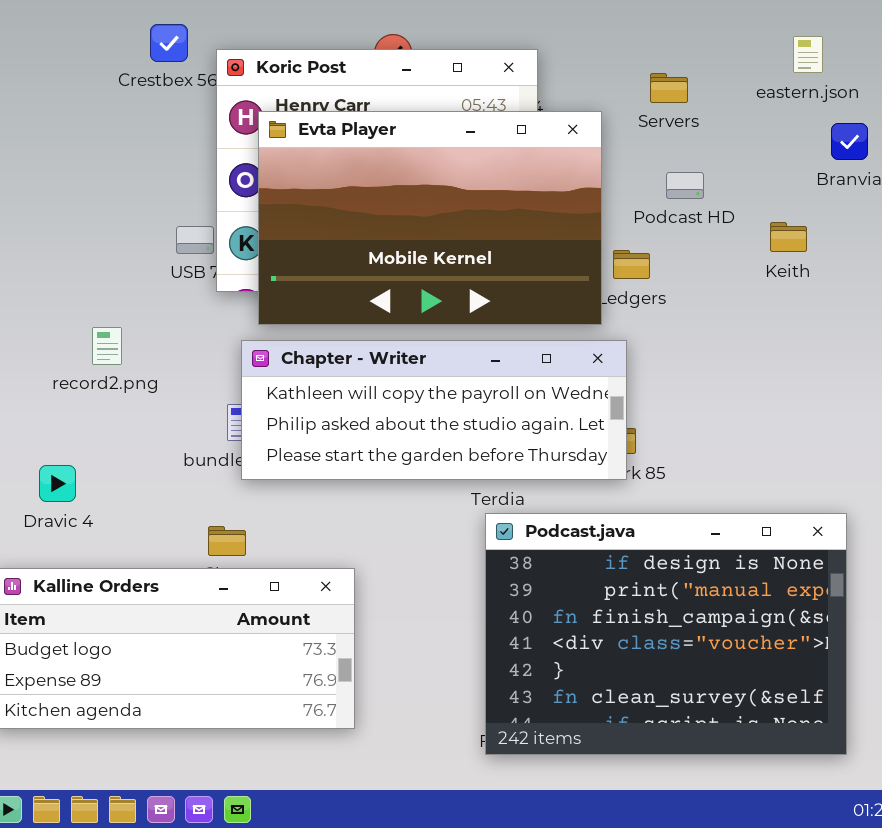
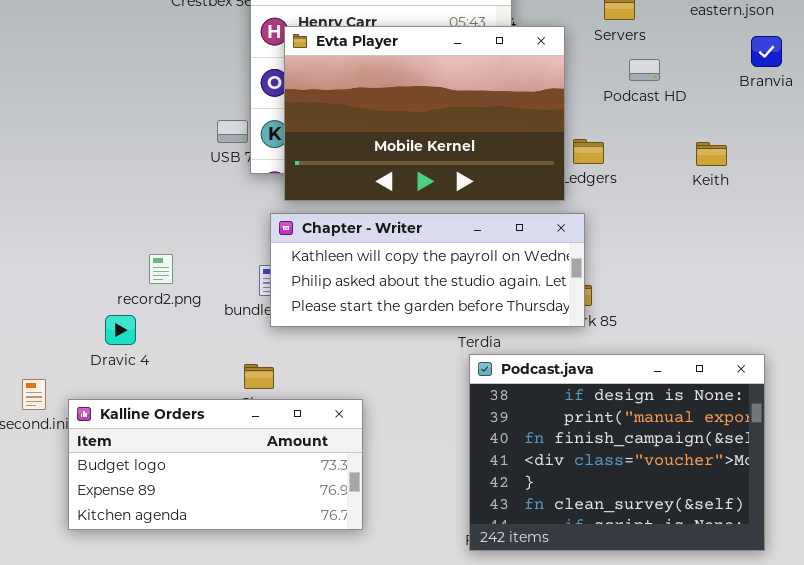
Podcast HD: [666,172,704,199] -> [629,59,660,81], moved
Keith: [770,222,807,252] -> [696,142,727,166], moved
record2.png: [92,327,122,365] -> [149,254,173,284], moved

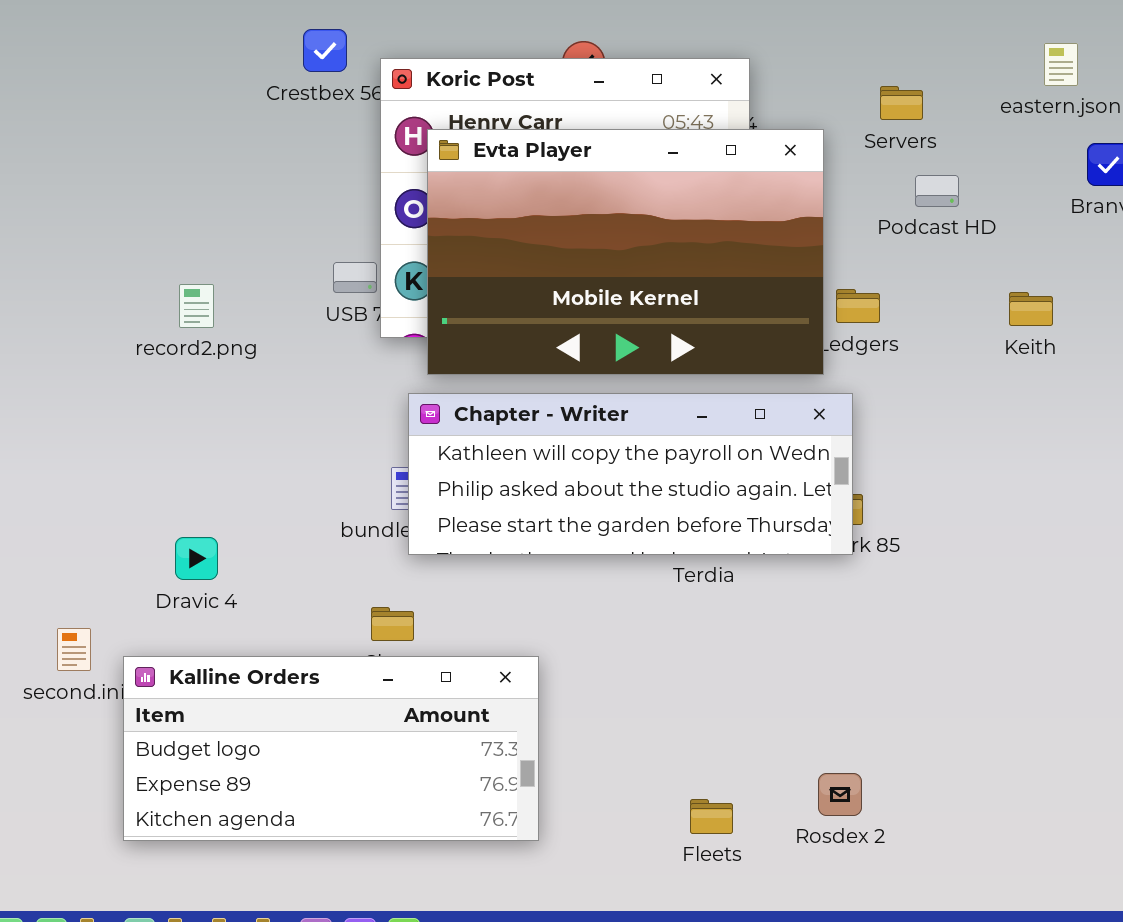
record2.png: [149,254,173,284] -> [179,284,214,328], moved
Podcast.java: [469,354,765,551] -> none, closed

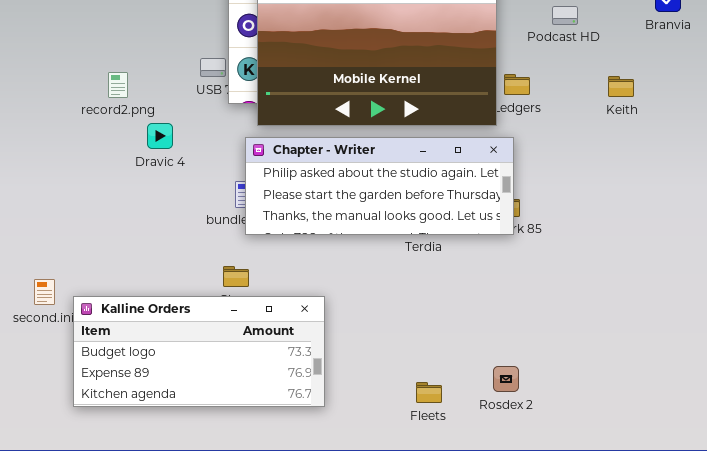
Chapter - Writer: [408,393,853,555] -> [245,137,514,235], scrolled down 1 row
Dravic 4: [175,537,218,580] -> [147,123,173,149], moved

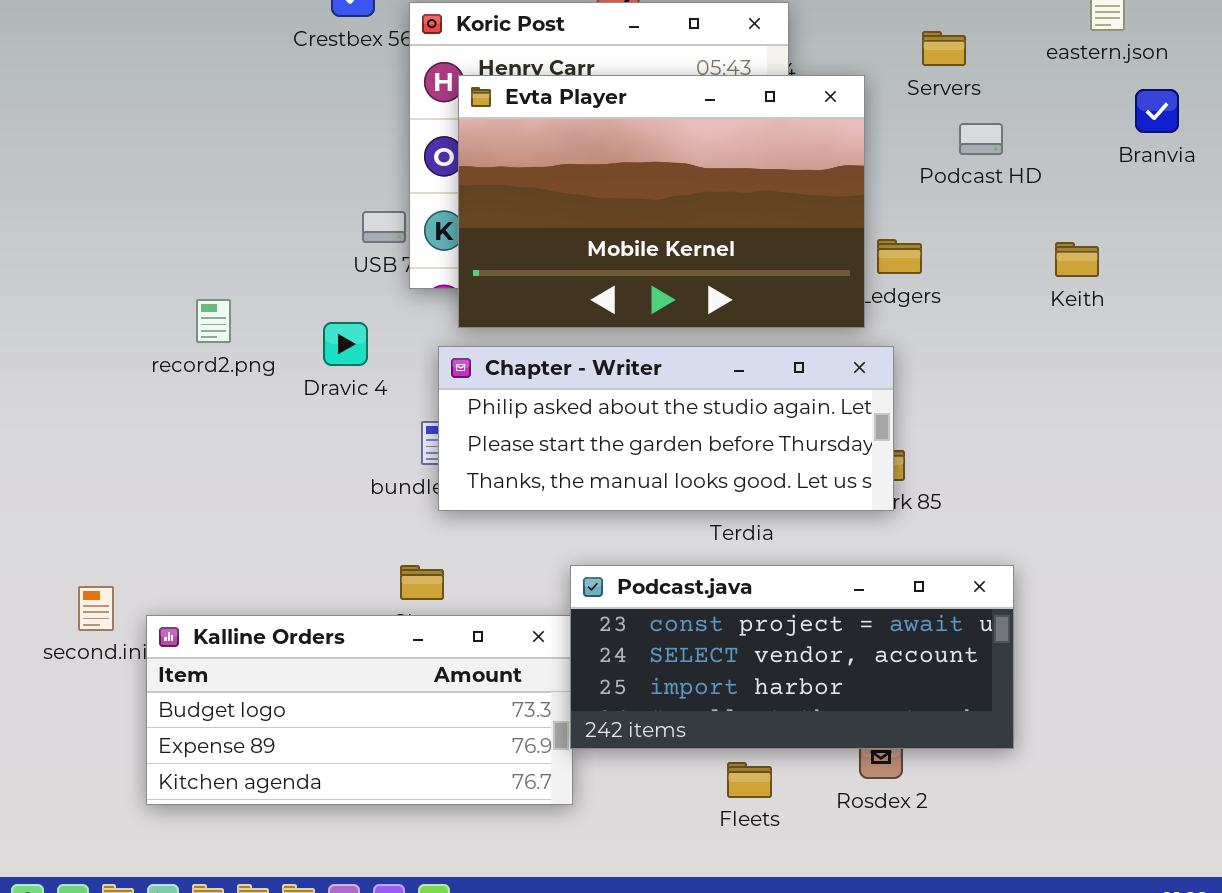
record2.png: [108,72,128,98] -> [196,299,231,343], moved
Dravic 4: [147,123,173,149] -> [323,322,368,366], moved
Podcast.java: none -> [570,565,1014,749], opened

